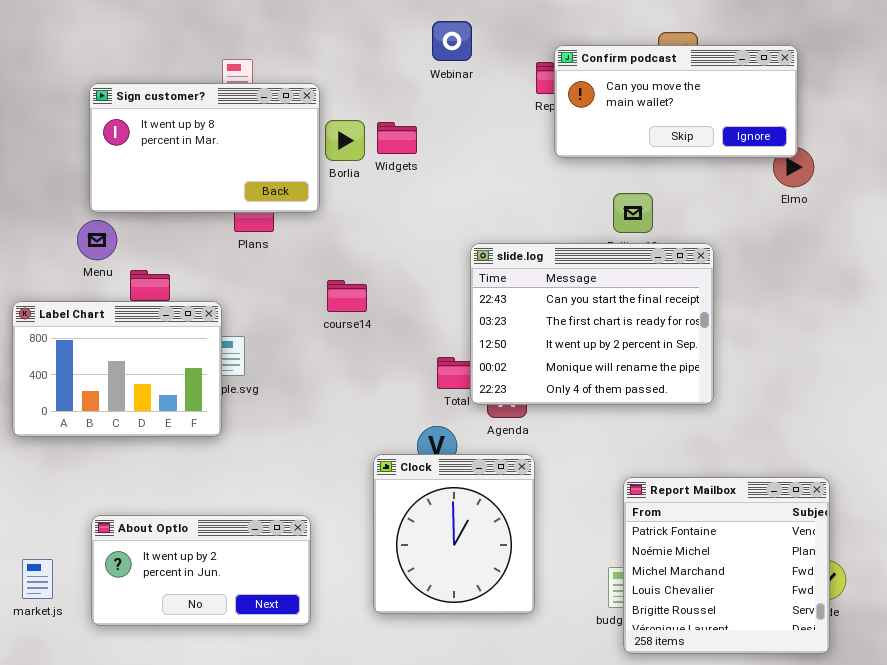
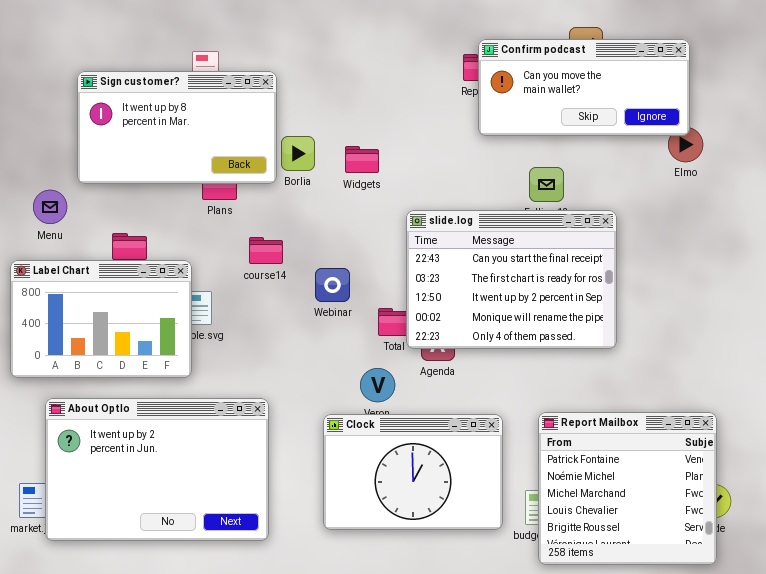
Webinar: [432,21,472,61] -> [315,268,350,302], moved
Borlia: [325,120,365,161] -> [281,136,315,171], moved
Widgets: [377,122,417,154] -> [345,146,379,173], moved
Menu: [77,220,117,260] -> [33,190,67,224], moved
course14: [327,280,367,312] -> [249,237,283,264], moved
Clock: [373,454,535,614] -> [323,414,503,530], resized
About Optlo: [91,515,311,626] -> [45,398,269,541], resized

